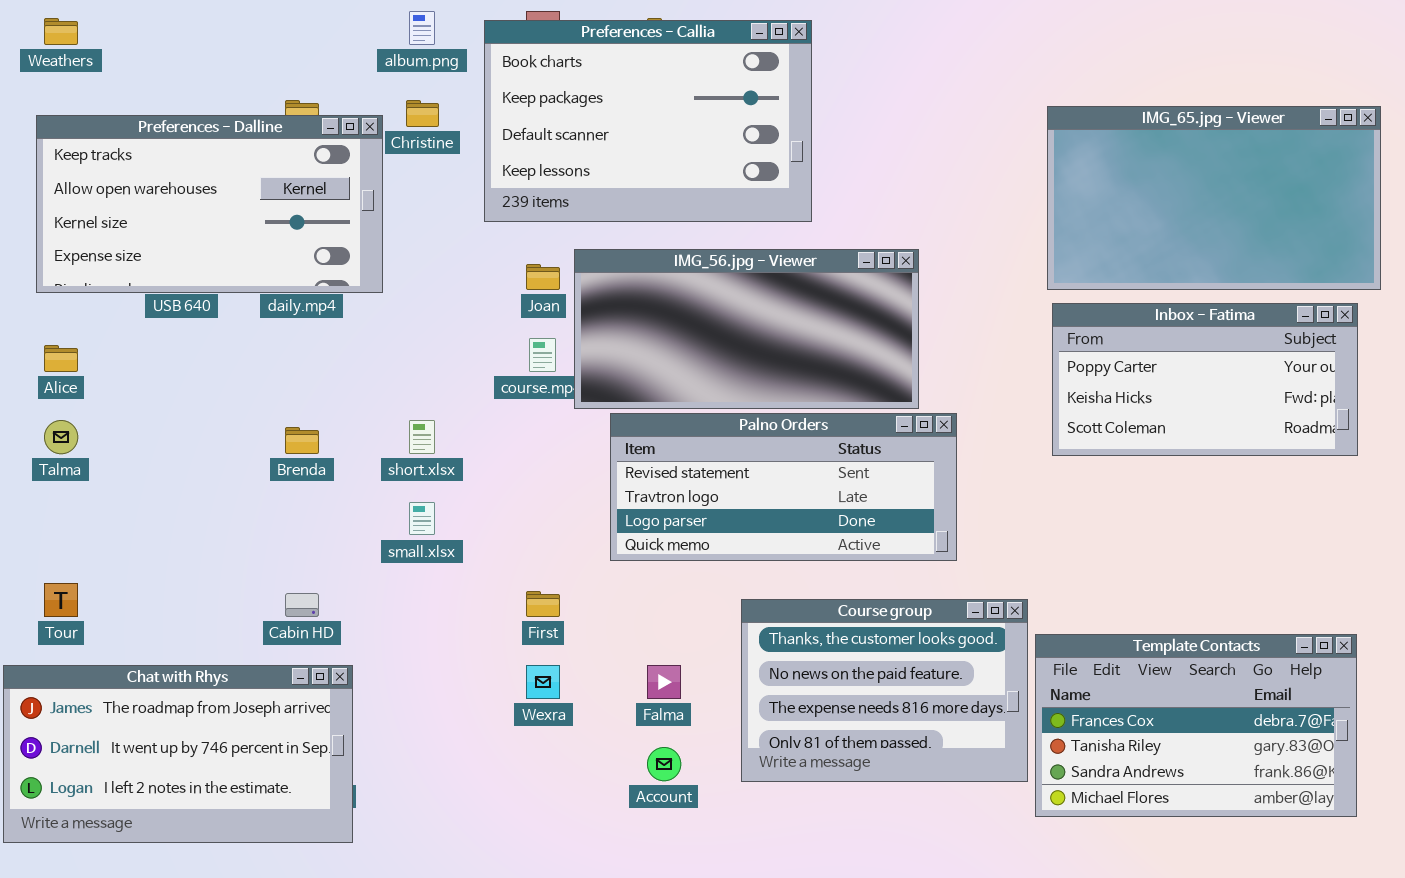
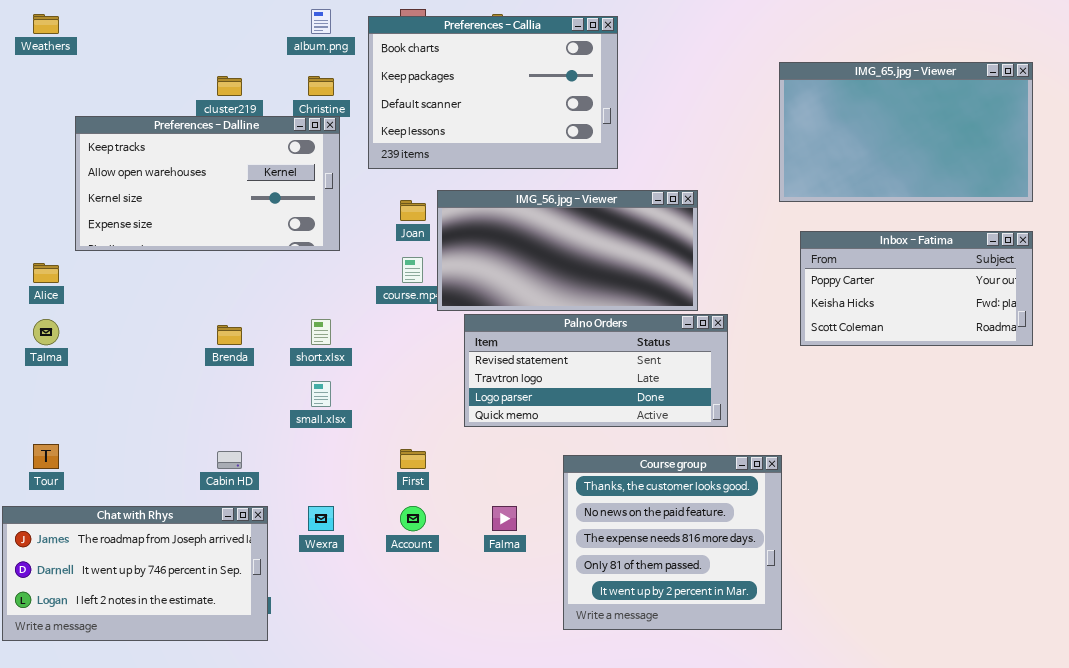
IMG_65.jpg - Viewer: [1047,106,1381,290] -> [779,62,1033,202], moved
Preferences - Dalline: [36,115,383,293] -> [75,116,340,251], moved
Course group: [741,599,1028,782] -> [563,455,782,630], resized
Template Contacts: [1035,634,1357,817] -> none, closed
Wexra: [526,665,560,699] -> [308,506,334,531], moved
Account: [647,747,681,781] -> [400,506,426,531], moved

